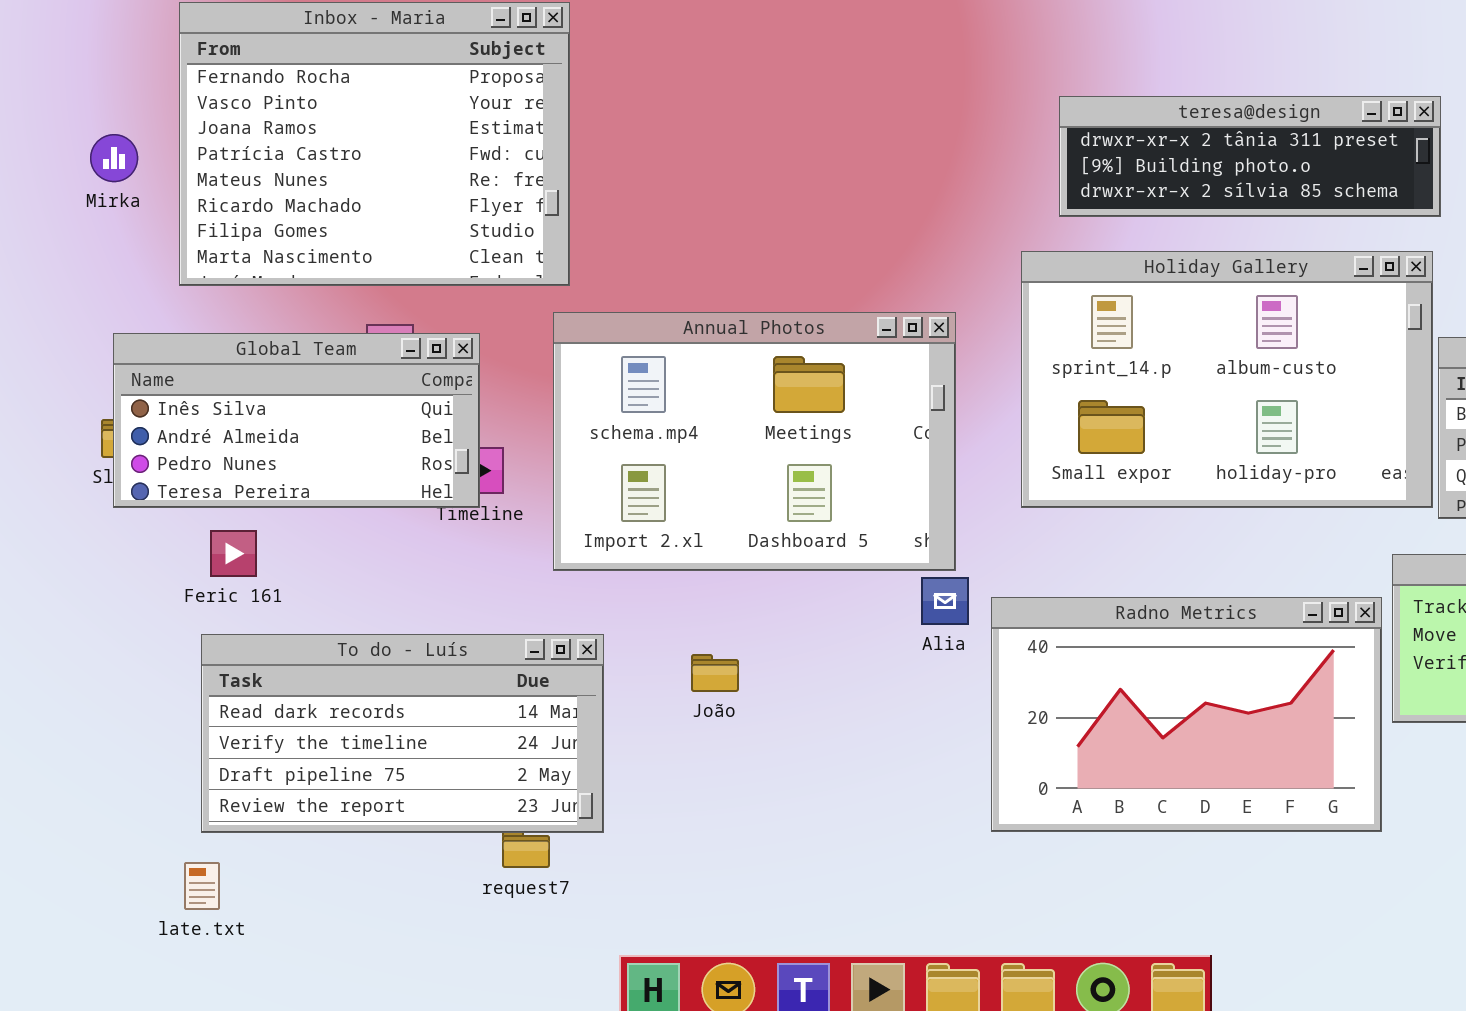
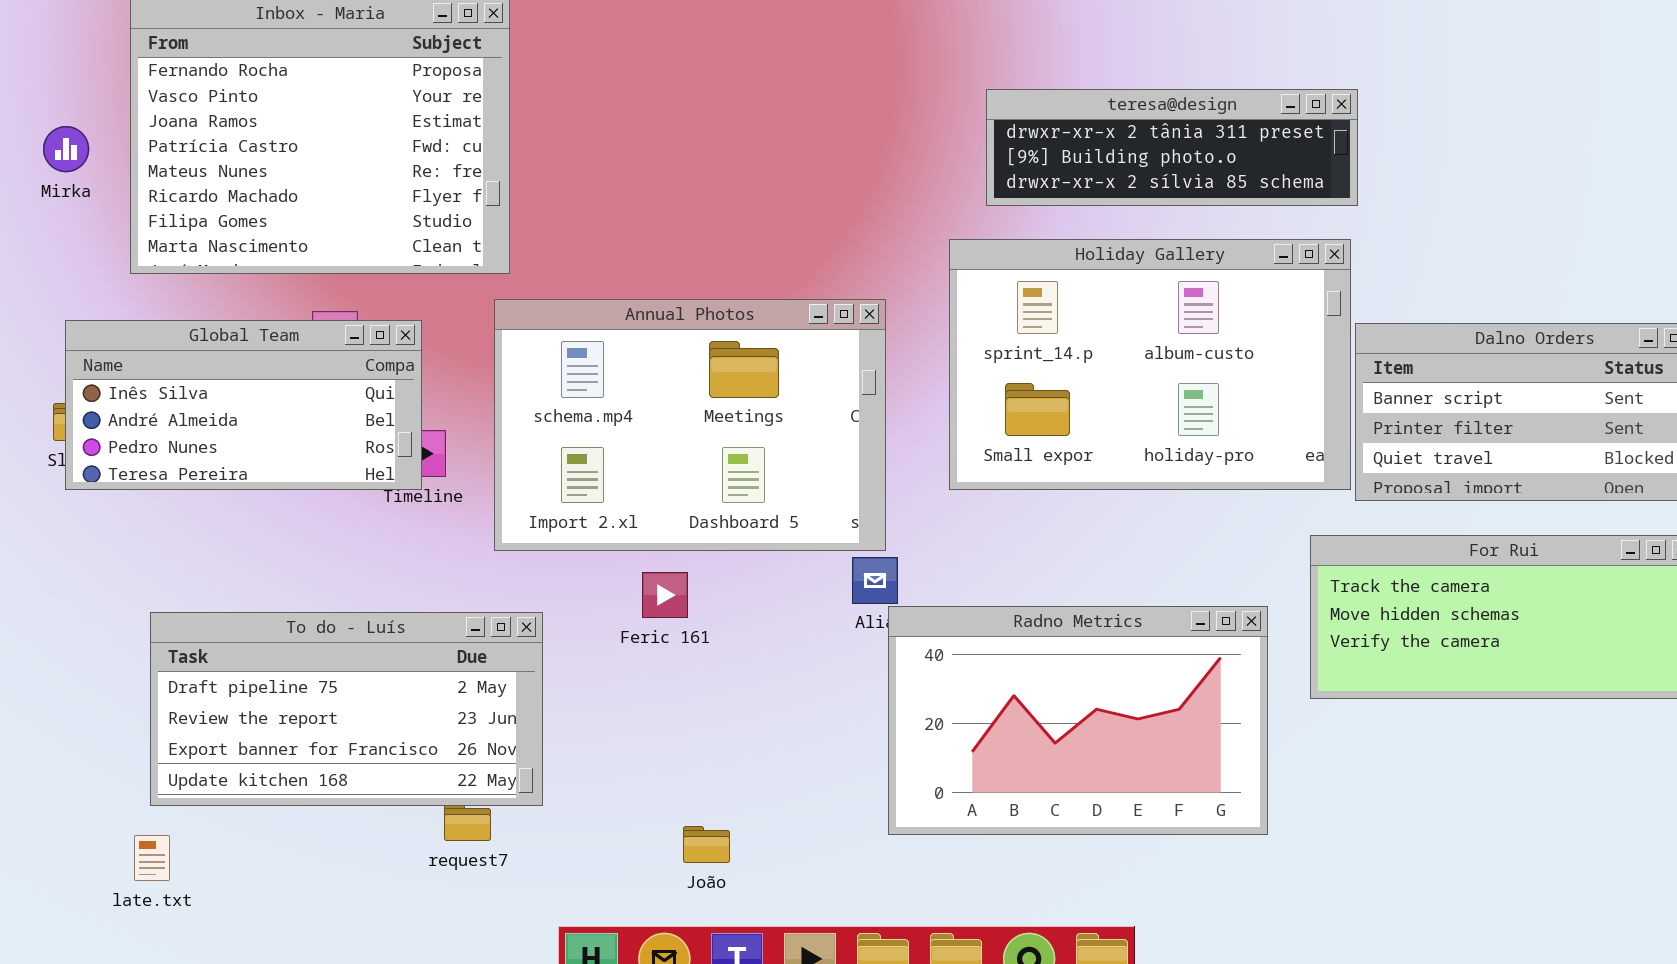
Feric 161: [210,530,257,577] -> [642,572,688,618], moved
Radno Metrics: [991,597,1382,832] -> [888,606,1268,835], moved
To do - Luís: [201,634,604,833] -> [150,612,543,806], scrolled down 2 rows
João: [691,654,739,692] -> [683,826,730,863], moved

